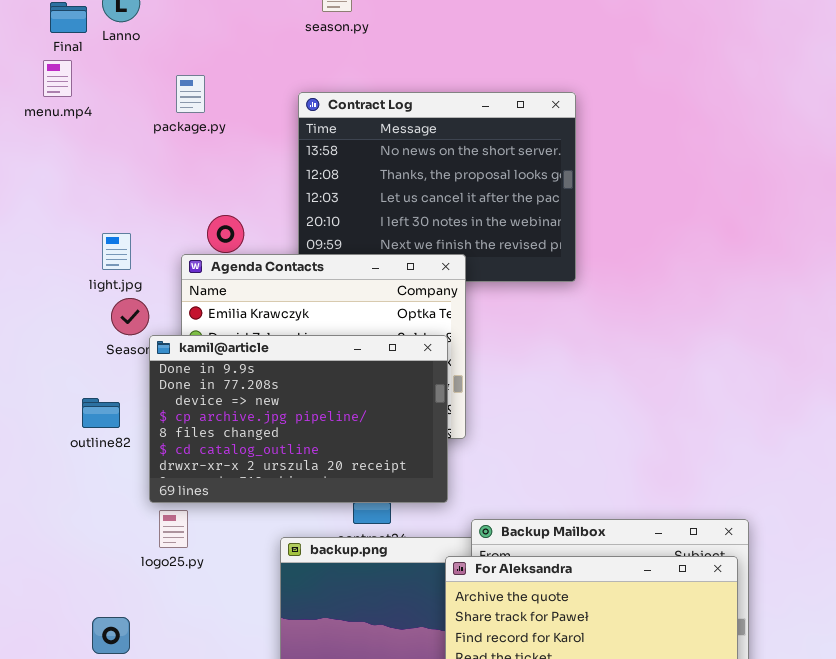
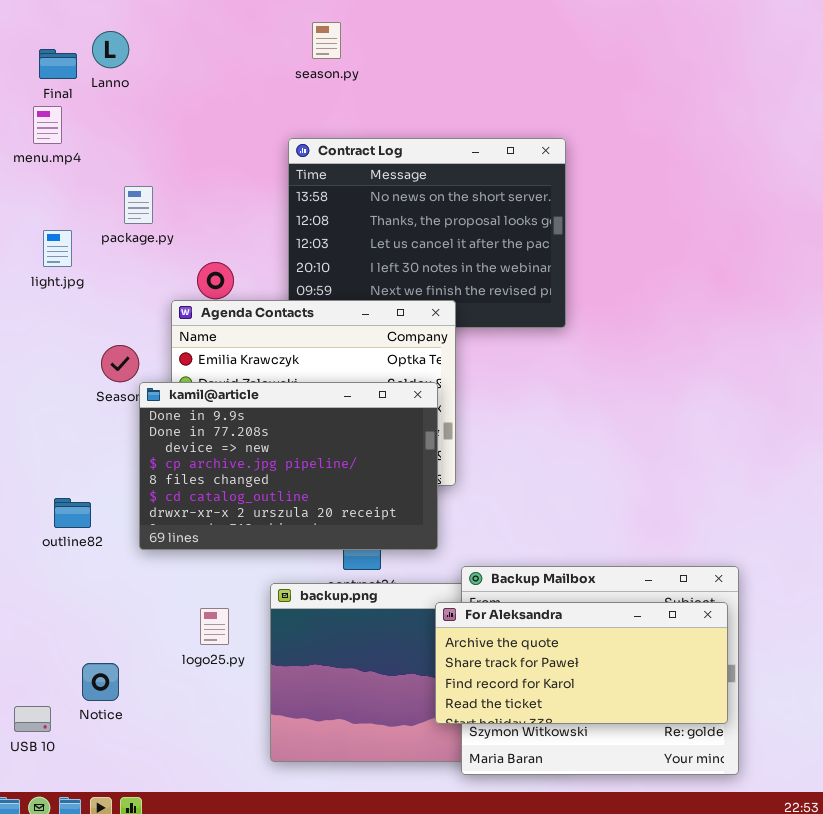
package.py: [176,75,205,113] -> [124,186,153,224], moved
light.jpg: [102,233,131,270] -> [43,230,72,267], moved
outline82: [82,398,120,428] -> [54,498,91,528], moved
logo25.py: [159,510,188,548] -> [200,608,229,645], moved

